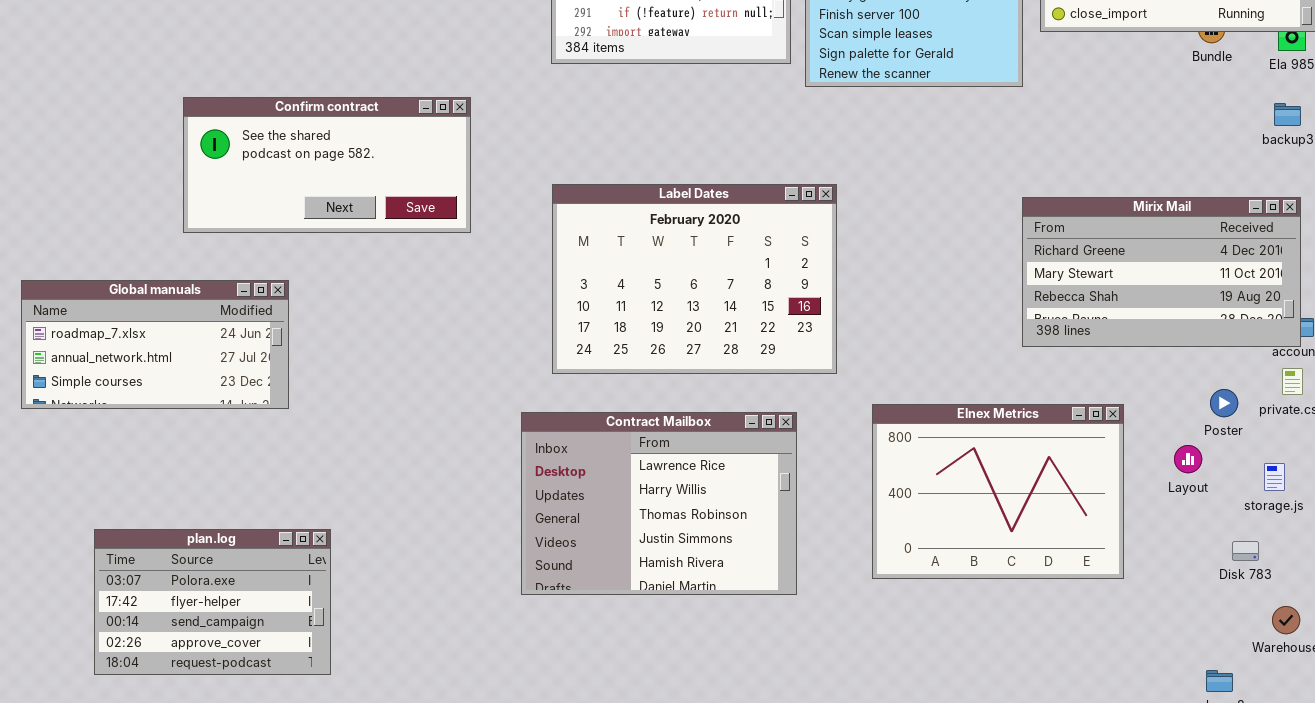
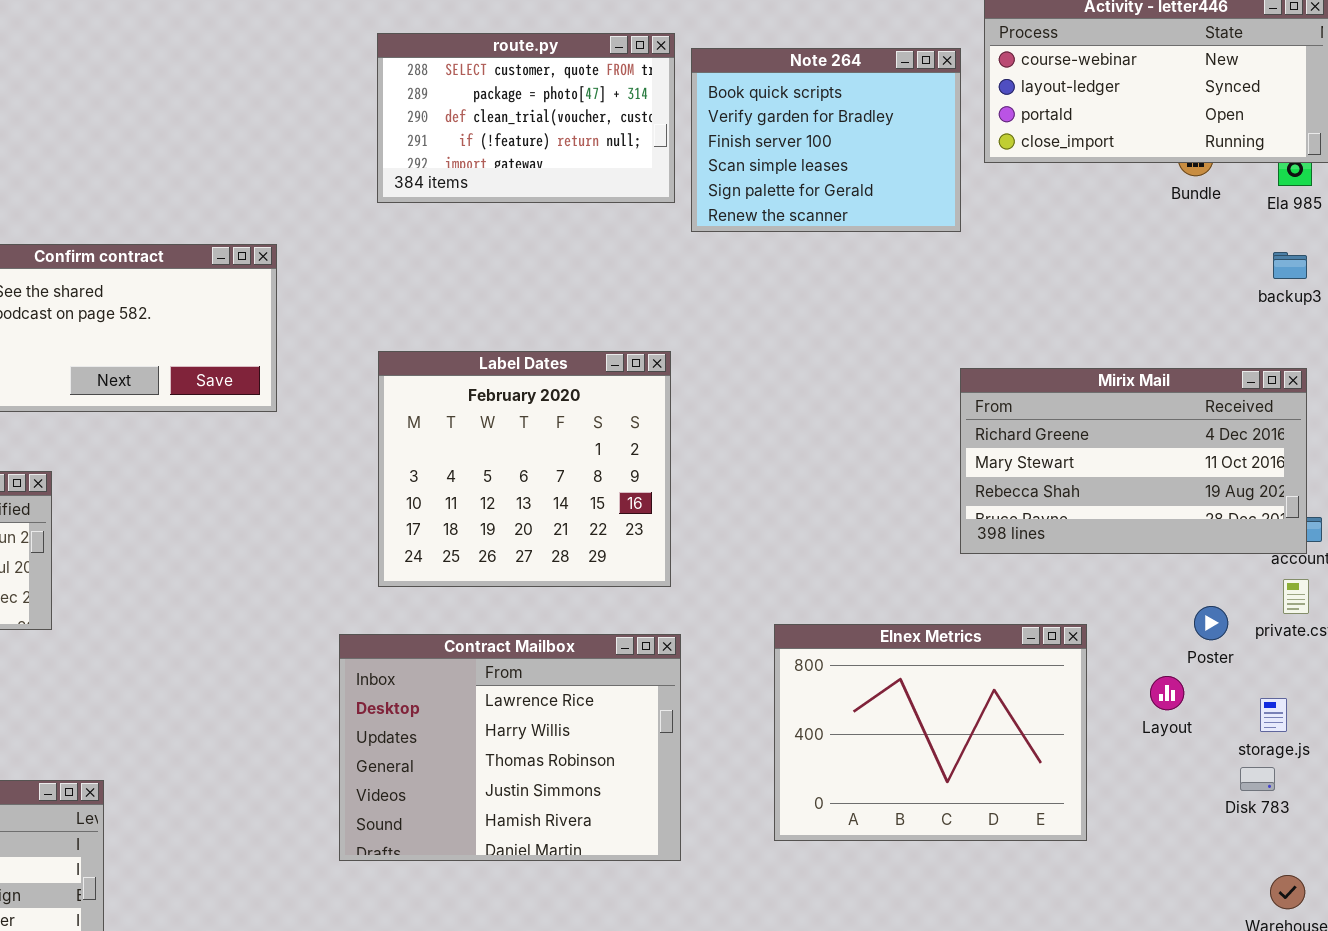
Label Dates: [552,184,837,374] -> [378,351,671,587], resized
Disk 783: [1232,541,1259,561] -> [1240,767,1275,791], moved

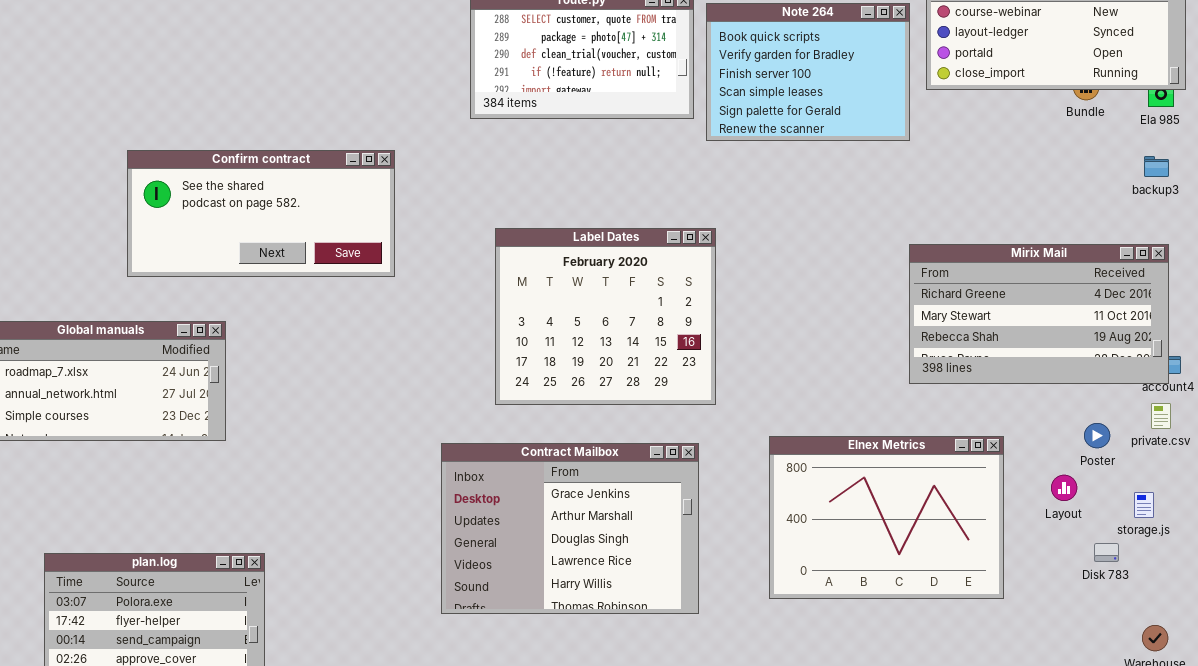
Label Dates: [378,351,671,587] -> [495,228,716,405], moved
Contract Mailbox: [339,634,681,861] -> [441,443,699,614], scrolled up 3 rows
Disk 783: [1240,767,1275,791] -> [1094,543,1119,562], moved

